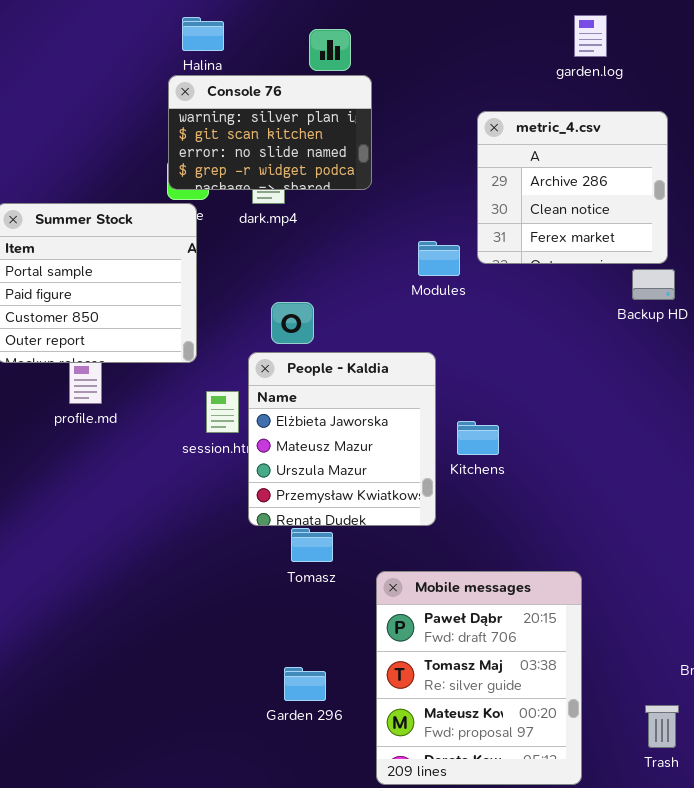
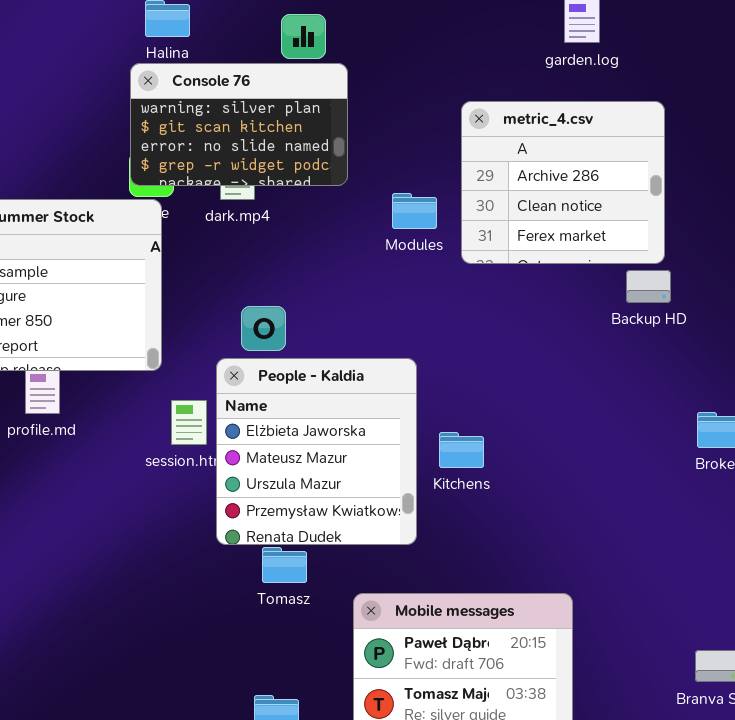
Modules: [418,241,460,276] -> [392,193,437,229], moved

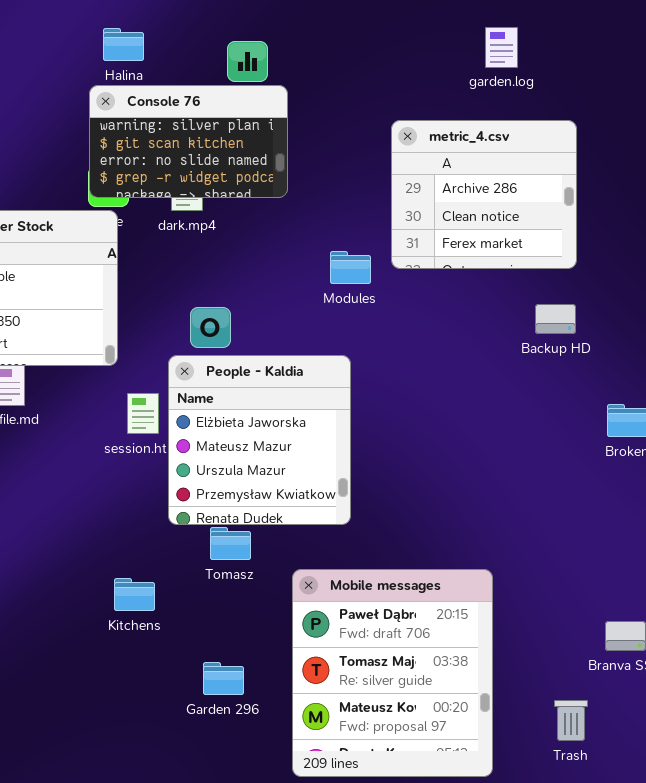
Modules: [392,193,437,229] -> [330,251,371,284], moved
Backup HD: [626,270,671,303] -> [535,304,576,334], moved
Kitchens: [439,432,484,468] -> [114,578,155,611], moved

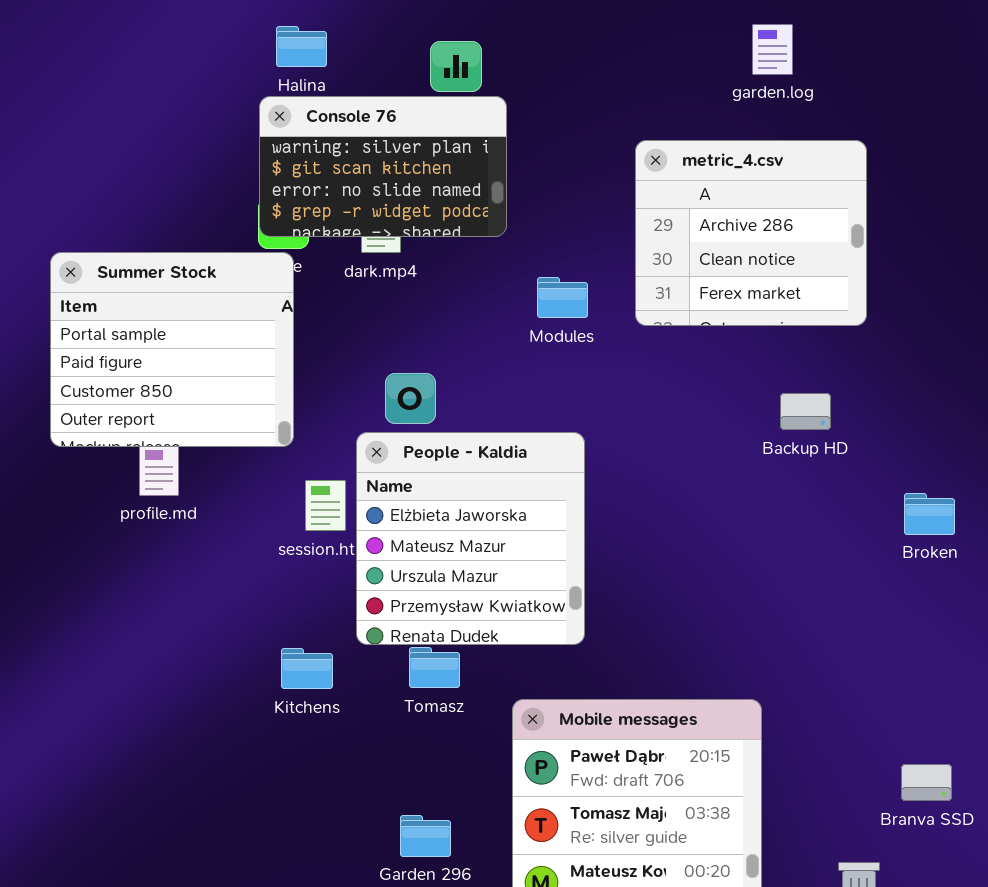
Modules: [330,251,371,284] -> [537,277,588,318], moved
Backup HD: [535,304,576,334] -> [780,393,831,430], moved
Kitchens: [114,578,155,611] -> [281,648,333,689], moved

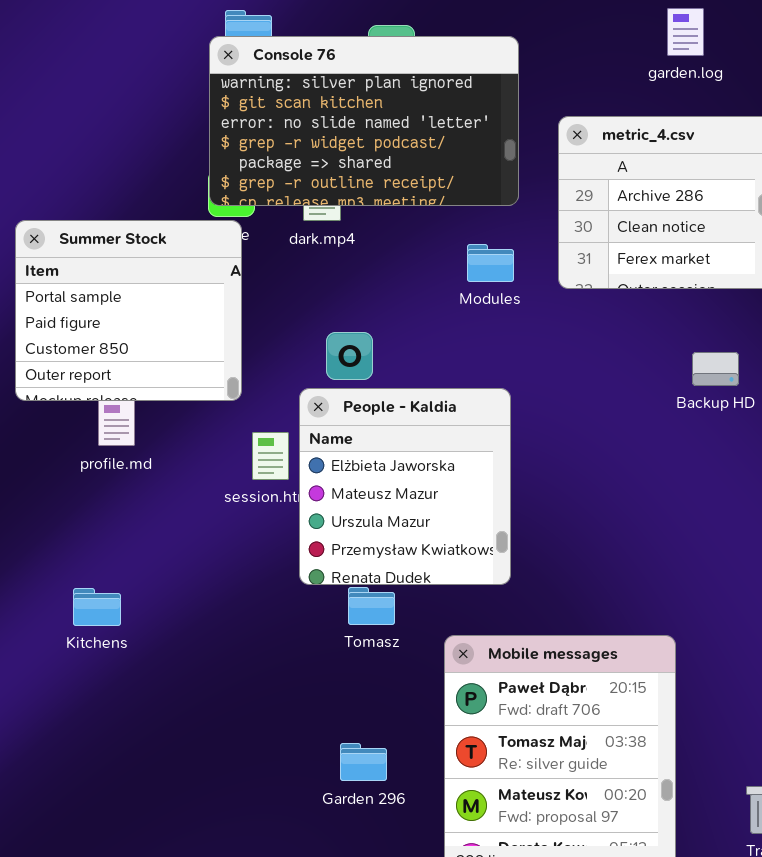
Console 76: [259,96,507,237] -> [209,36,519,206], resized
Kitchens: [281,648,333,689] -> [73,588,121,626], moved

